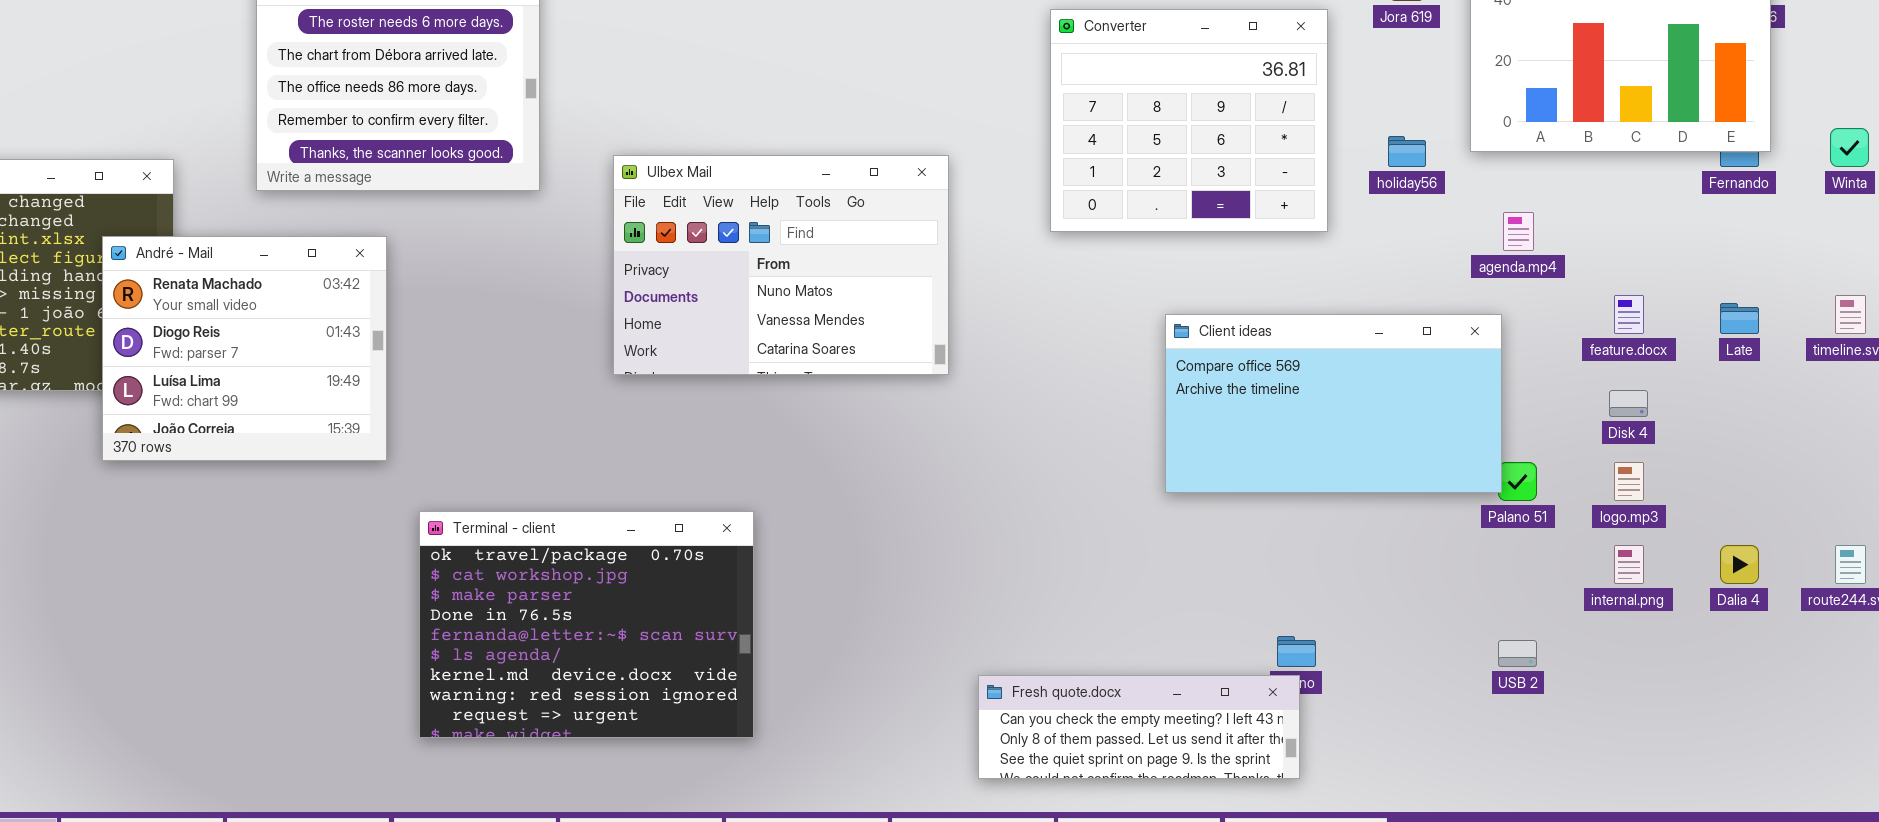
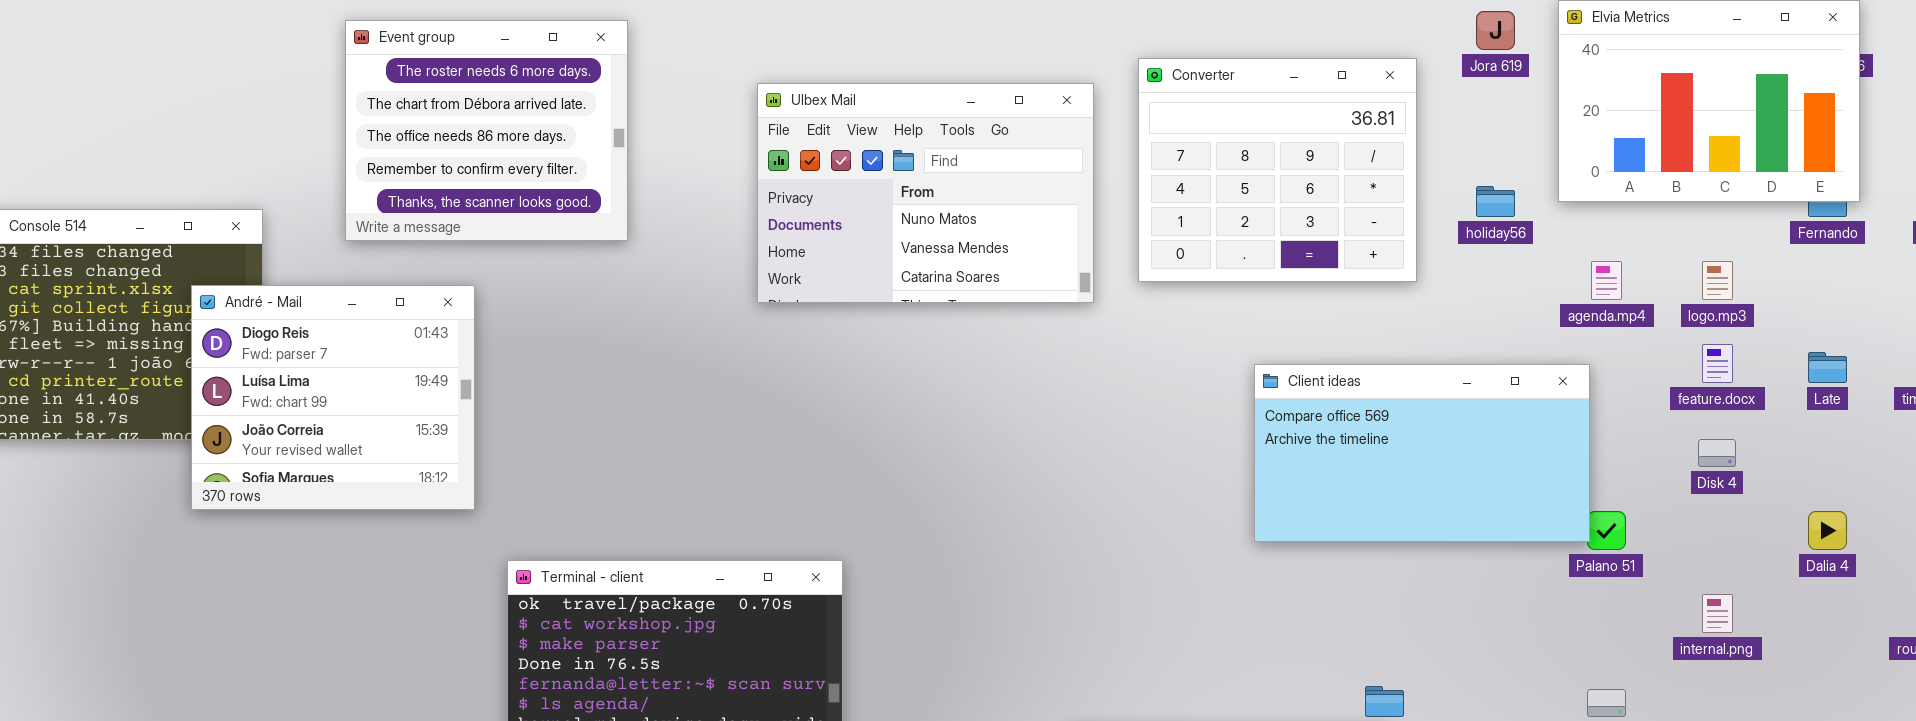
Ulbex Mail: [613,155,949,375] -> [757,83,1094,303], moved
André - Mail: [102,236,387,461] -> [191,285,475,510], scrolled down 1 row
logo.mp3: [1614,462,1644,501] -> [1702,261,1733,300], moved
Dalia 4: [1720,545,1759,584] -> [1808,511,1847,550], moved

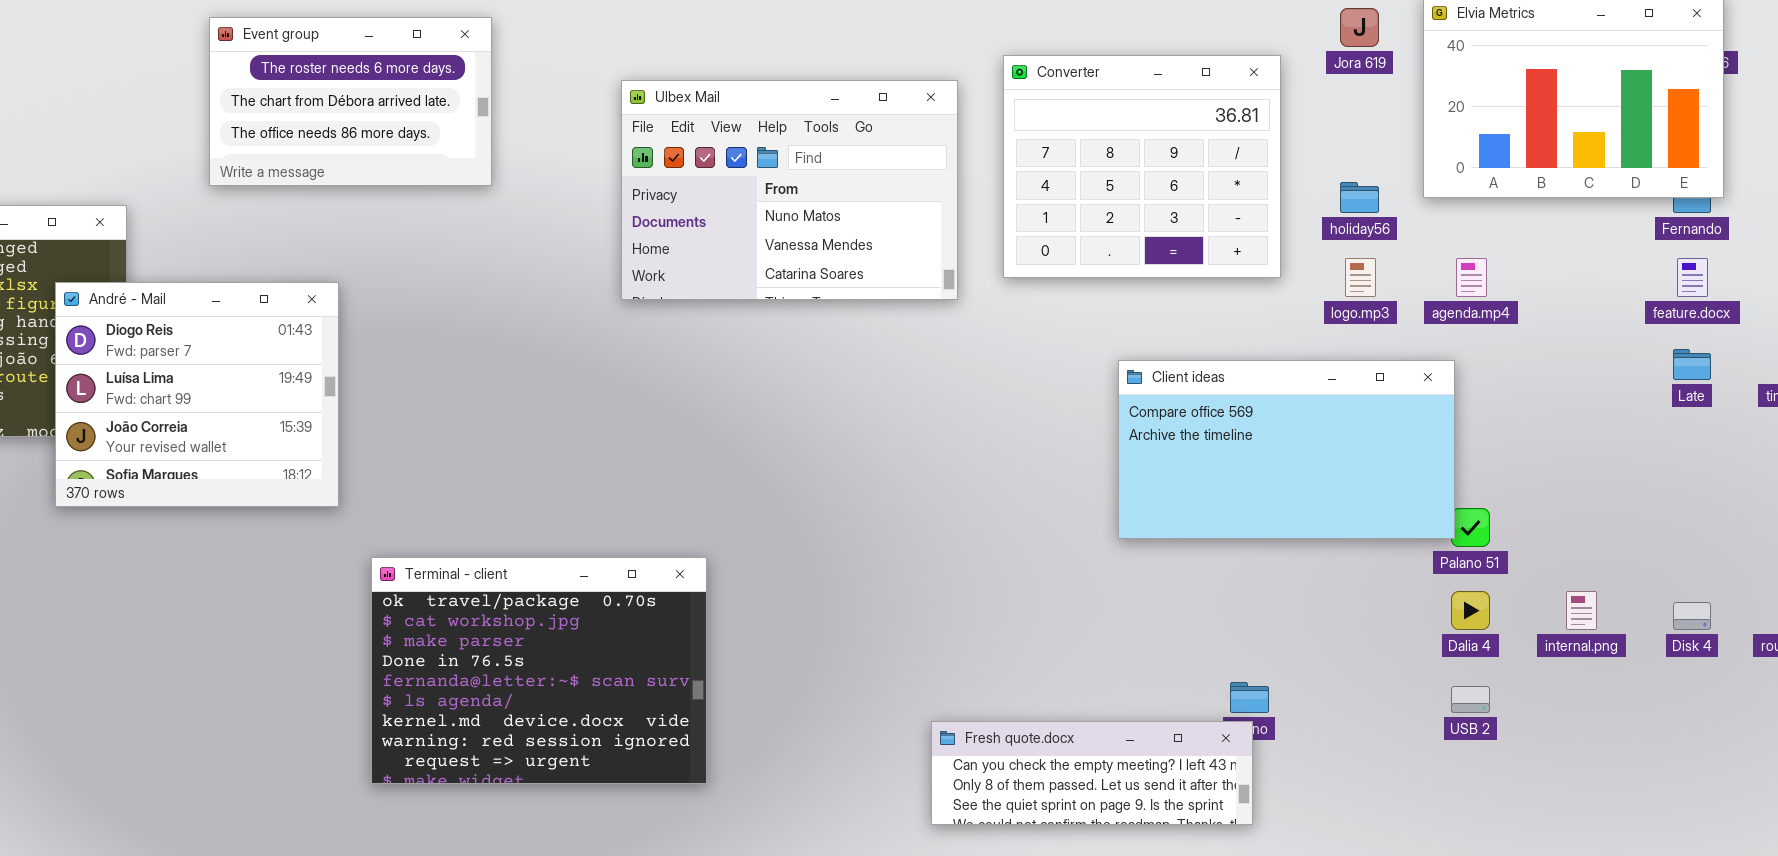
Event group: [345,20,628,241] -> [209,17,492,186], resized
logo.mp3: [1702,261,1733,300] -> [1345,258,1376,297], moved
feature.docx: [1702,344,1733,383] -> [1677,258,1708,297], moved
Disk 4: [1698,439,1736,467] -> [1673,602,1711,630], moved
Dalia 4: [1808,511,1847,550] -> [1451,591,1490,630], moved

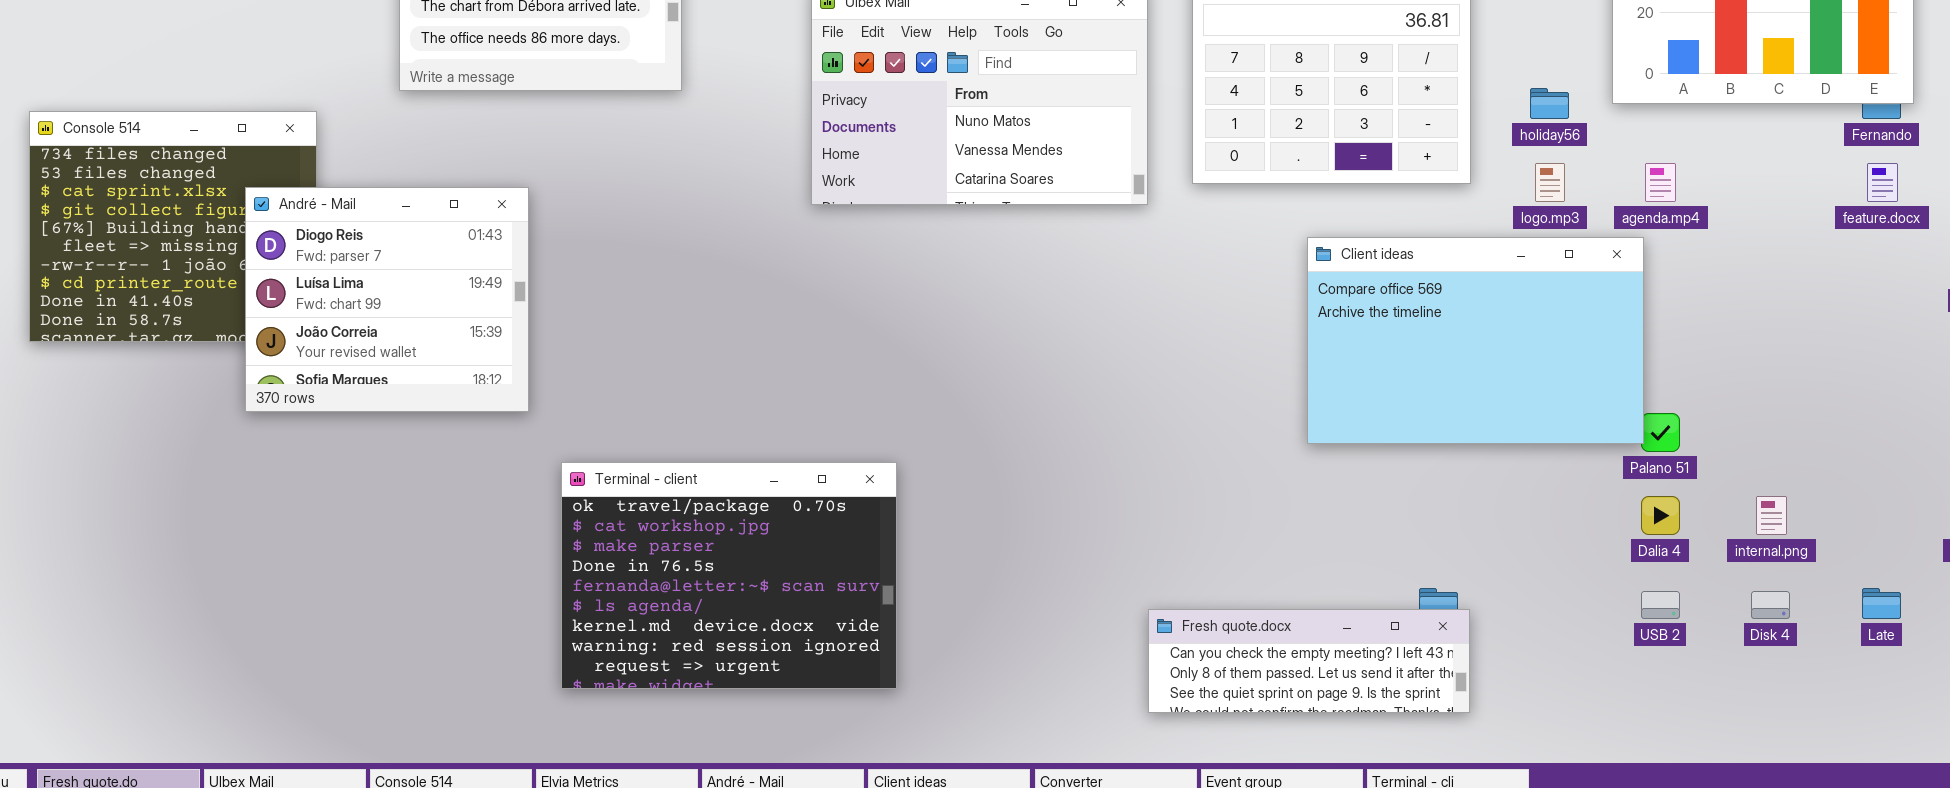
Late: [1673,349,1711,380] -> [1862,588,1901,619], moved
Client ideas: [1118,360,1455,539] -> [1307,237,1644,444], resized
Disk 4: [1673,602,1711,630] -> [1751,591,1790,619], moved
Fresh quote.docx: [931,721,1253,825] -> [1148,609,1470,713], moved

